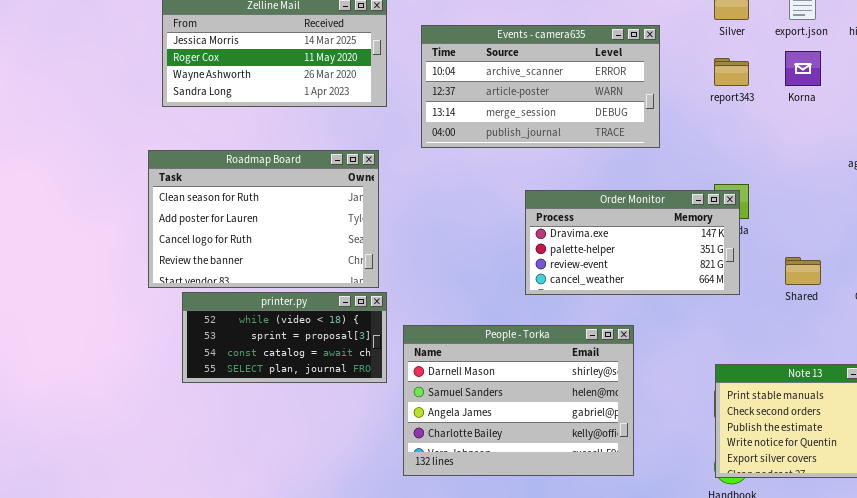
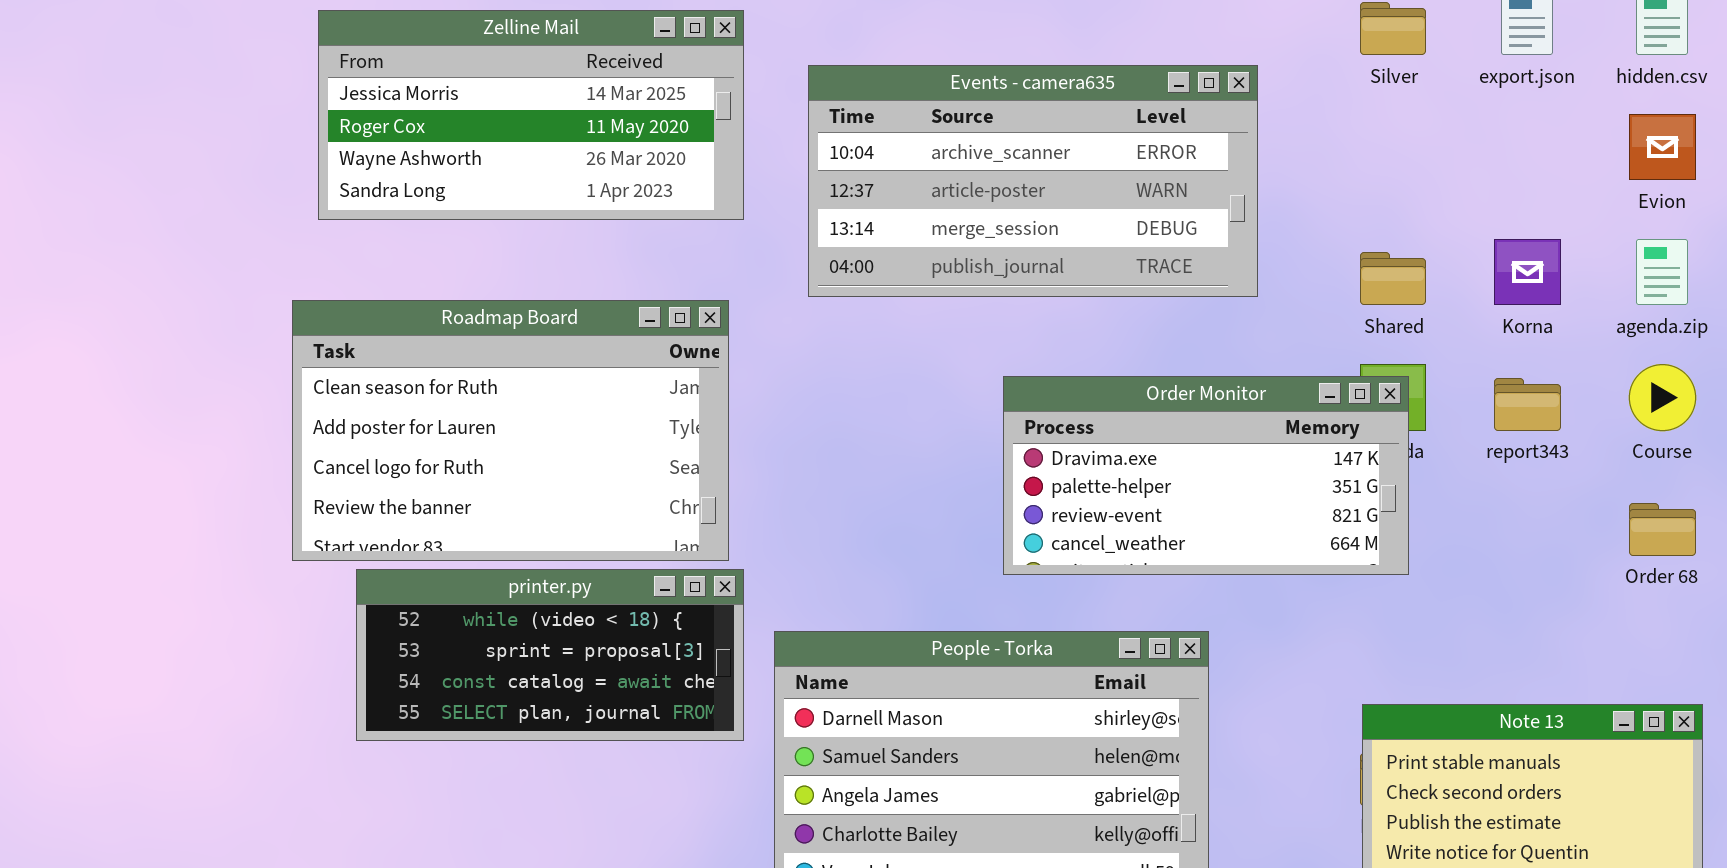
Korna: [785,51,821,86] -> [1494,239,1561,305], moved
report343: [714,58,749,86] -> [1494,378,1561,431], moved
Shared: [785,257,821,285] -> [1360,252,1426,305], moved

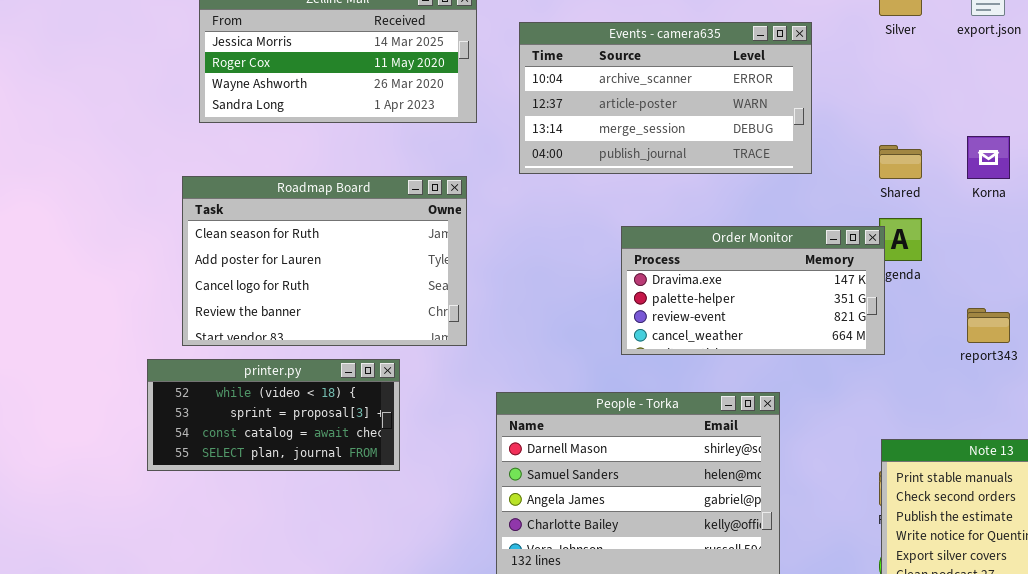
Order Monitor: [1003,376,1409,575] -> [621,226,885,355], moved
report343: [1494,378,1561,431] -> [967,308,1010,343], moved
printer.py: [356,569,744,741] -> [147,359,400,471], moved

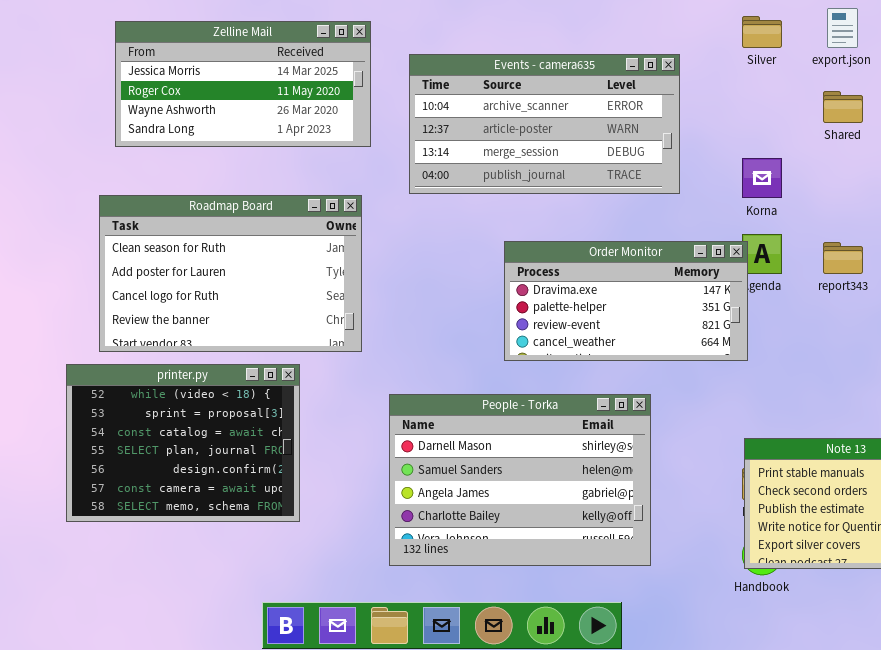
Korna: [967,136,1010,179] -> [742,158,782,198], moved
Shared: [879,145,922,179] -> [823,91,863,123], moved
report343: [967,308,1010,343] -> [823,242,863,274], moved
printer.py: [147,359,400,471] -> [66,364,300,522], resized

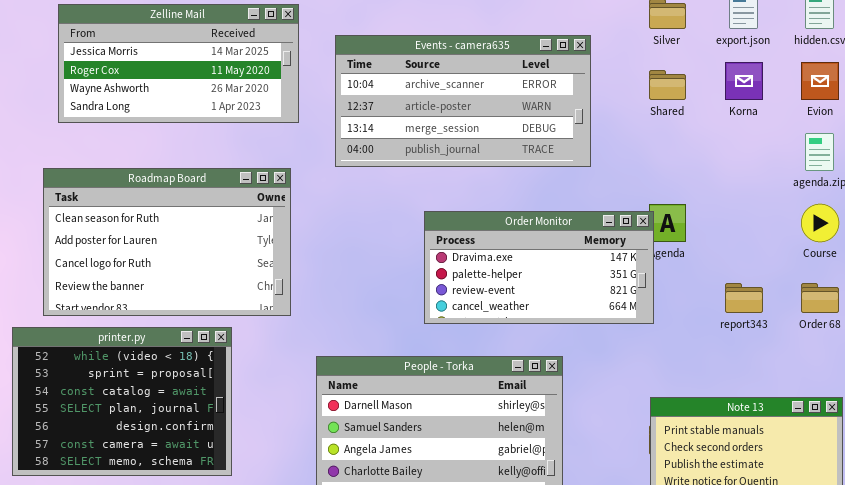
Shared: [823,91,863,123] -> [649,70,686,100], moved
Korna: [742,158,782,198] -> [725,62,763,100], moved
report343: [823,242,863,274] -> [725,283,763,313], moved

